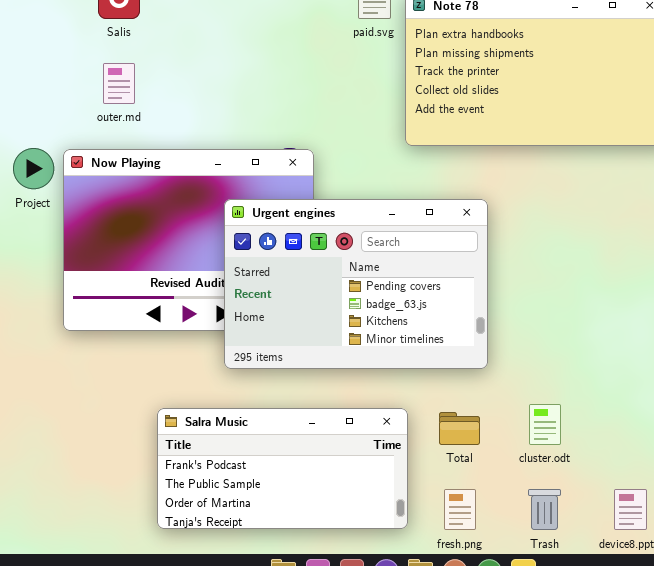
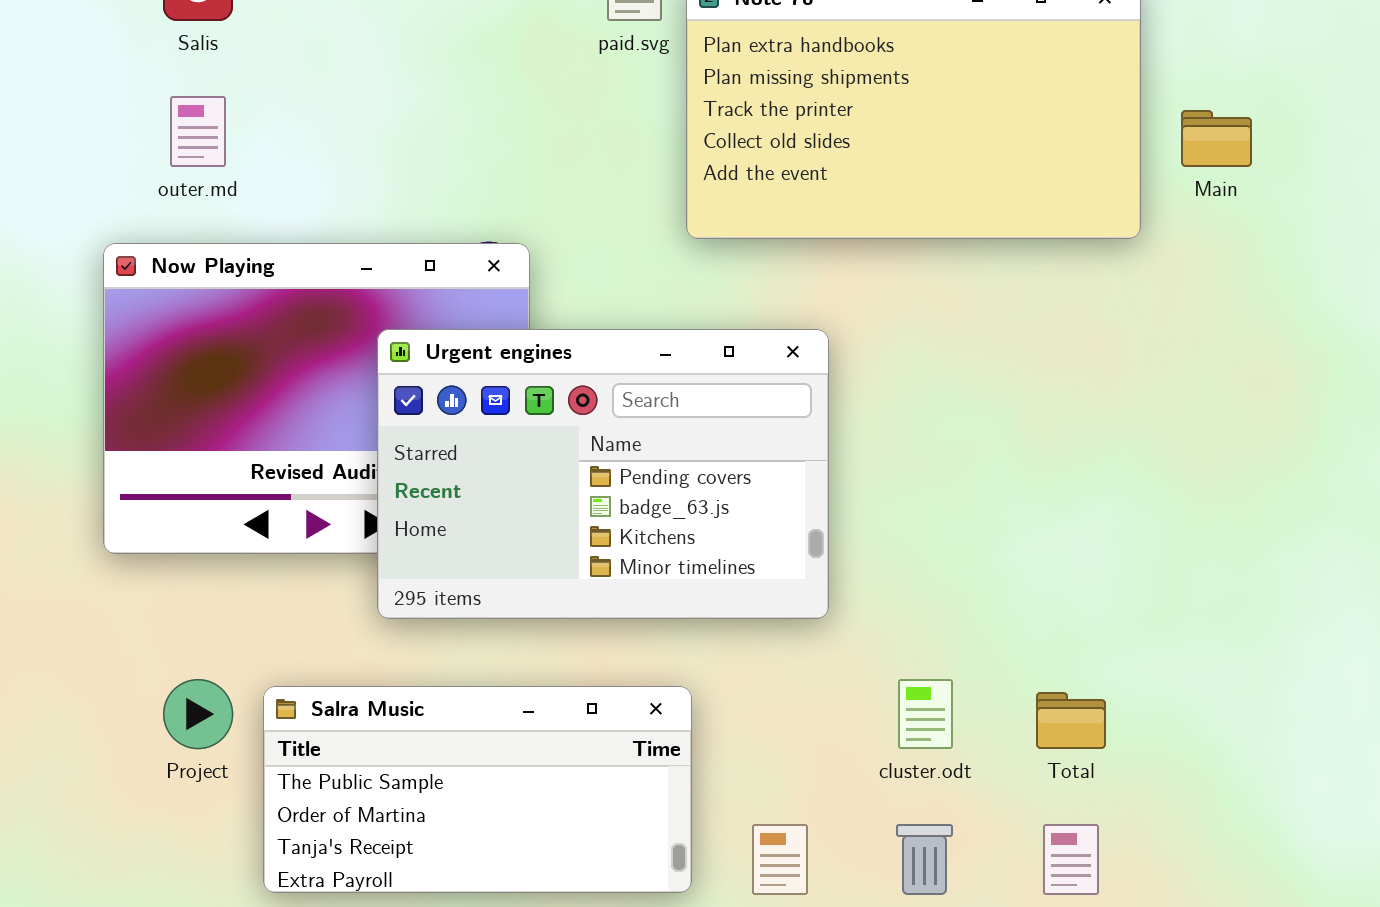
Project: [13,148,54,189] -> [163,679,233,749], moved
Salra Music: [157,408,408,529] -> [263,686,692,893], scrolled down 1 row
Total: [439,412,480,445] -> [1036,692,1106,749], moved

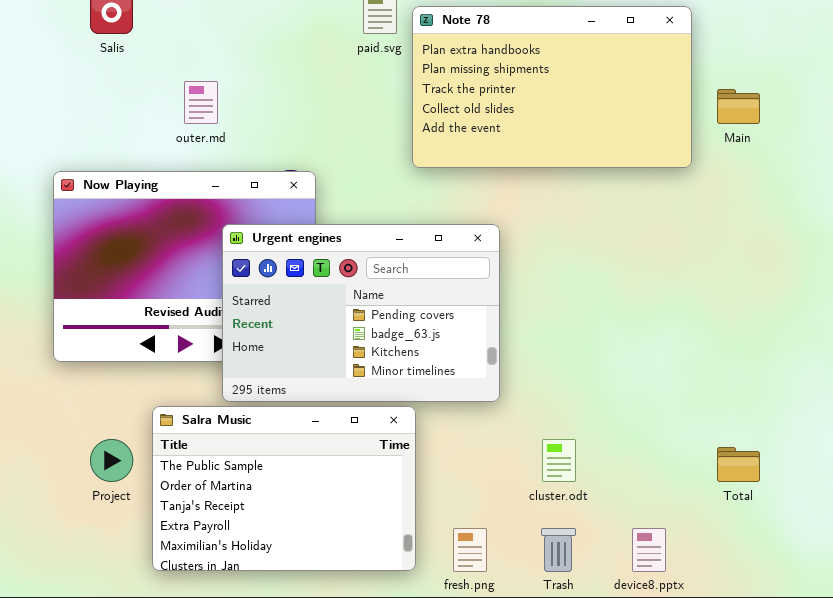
outer.md: [170,96,226,167] -> [184,81,218,124], moved
Salra Music: [263,686,692,893] -> [152,406,416,571], resized
Total: [1036,692,1106,749] -> [717,447,760,482], moved

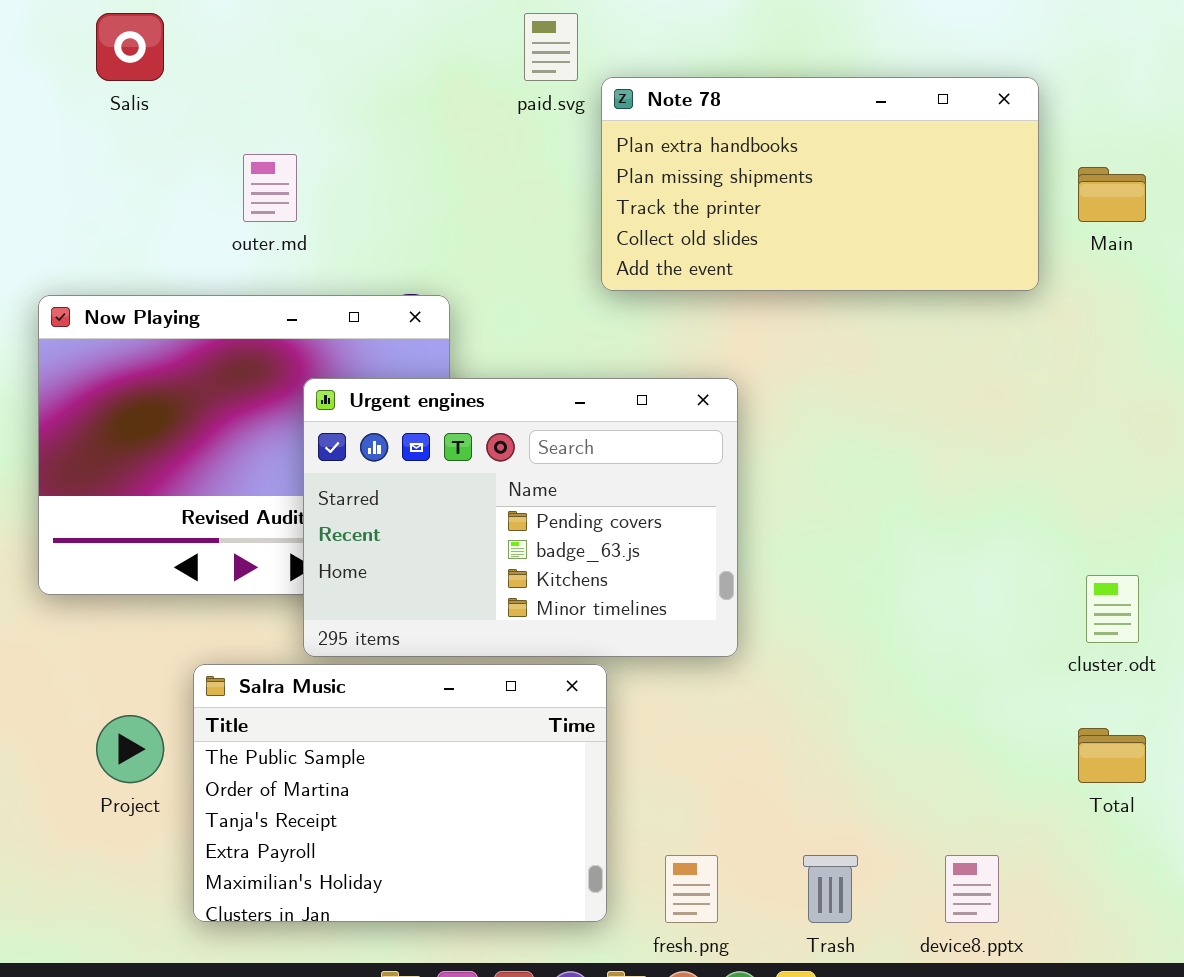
Note 78: [412,6,692,168] -> [601,77,1039,291], resized
cluster.odt: [542,439,576,482] -> [1086,575,1139,643], moved

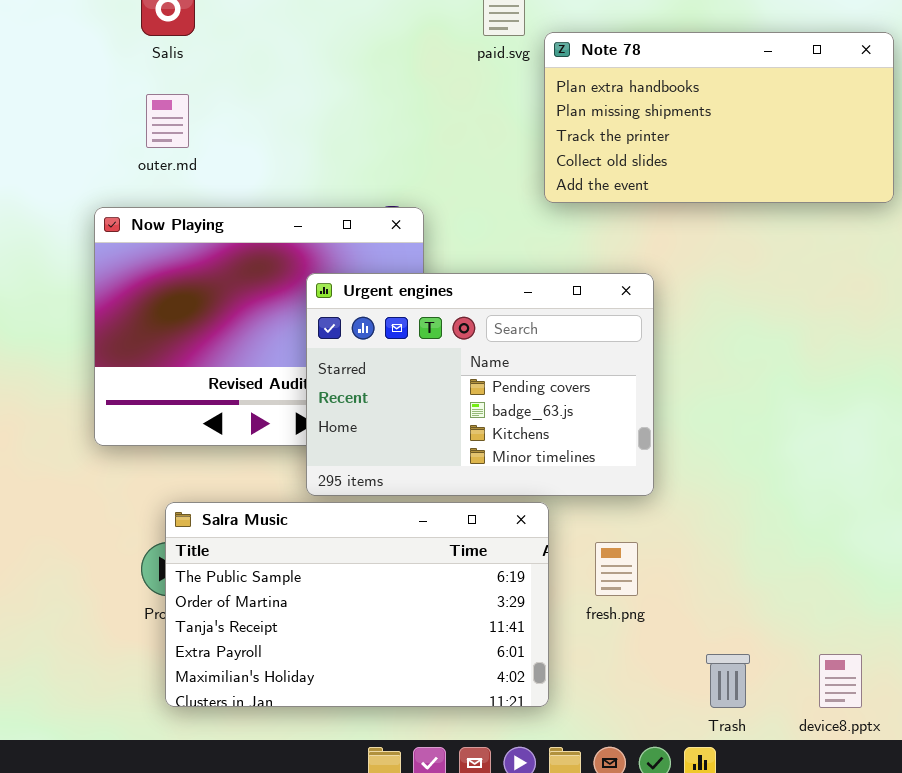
outer.md: [243,154,297,222] -> [146,94,189,148], moved
Salra Music: [193,664,607,922] -> [165,502,549,707], resized
fresh.png: [665,855,718,923] -> [595,542,638,596], moved

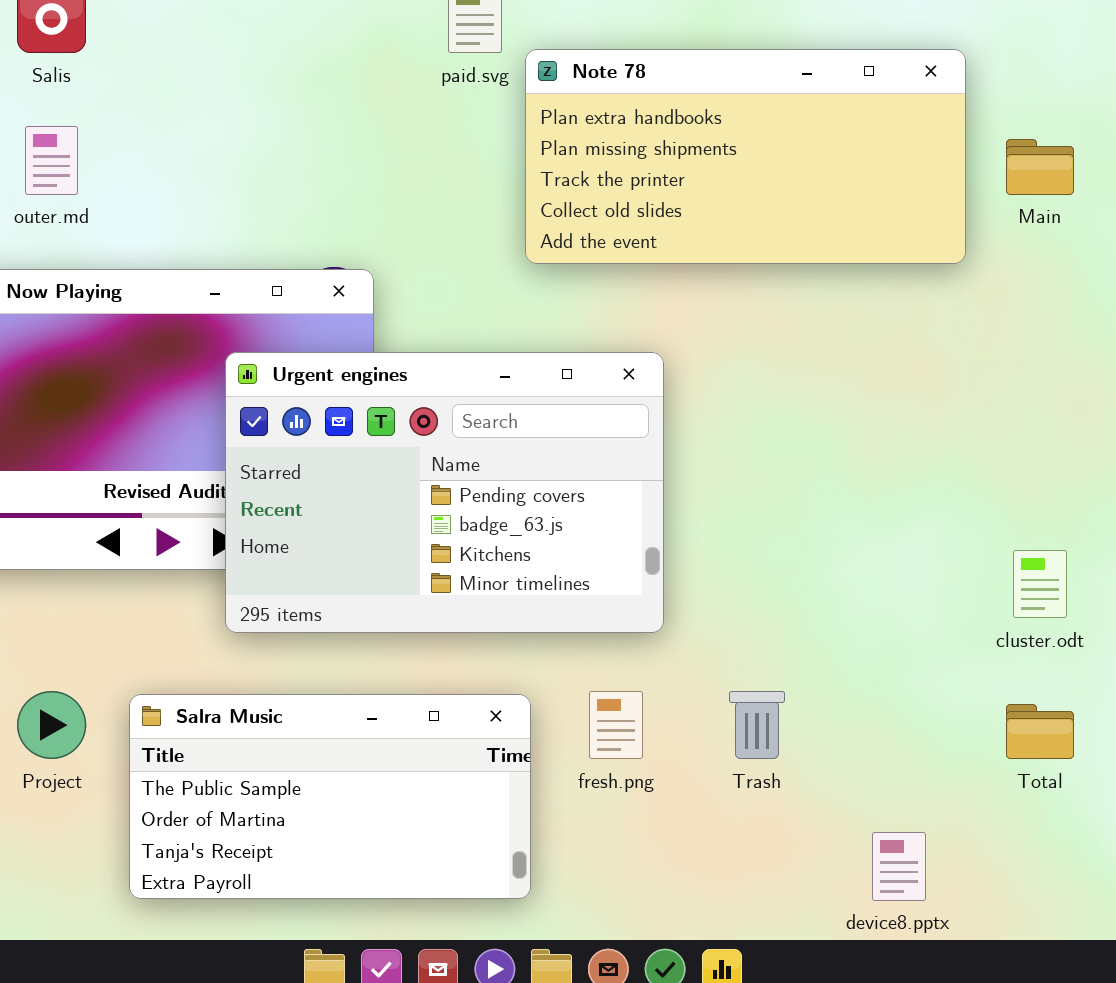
Salra Music: [165,502,549,707] -> [129,694,531,899], resized
Trash: [706,654,750,708] -> [729,691,785,759], moved

